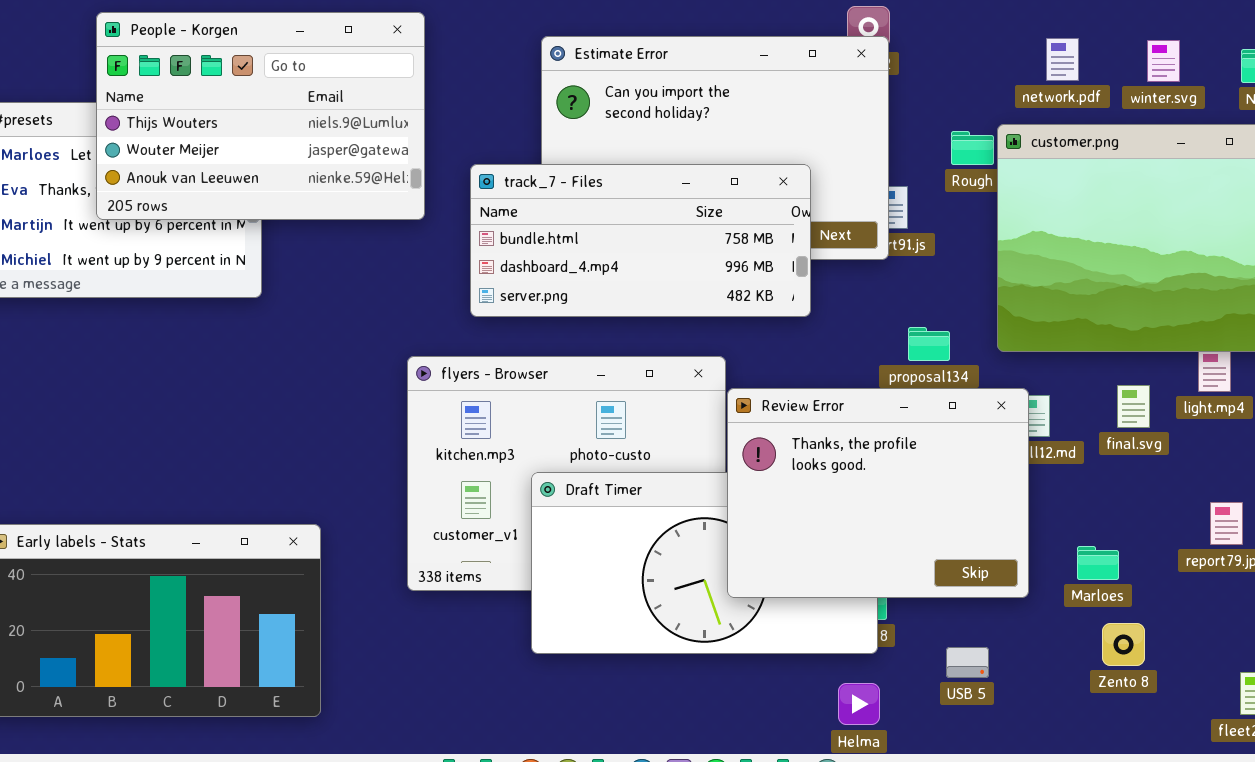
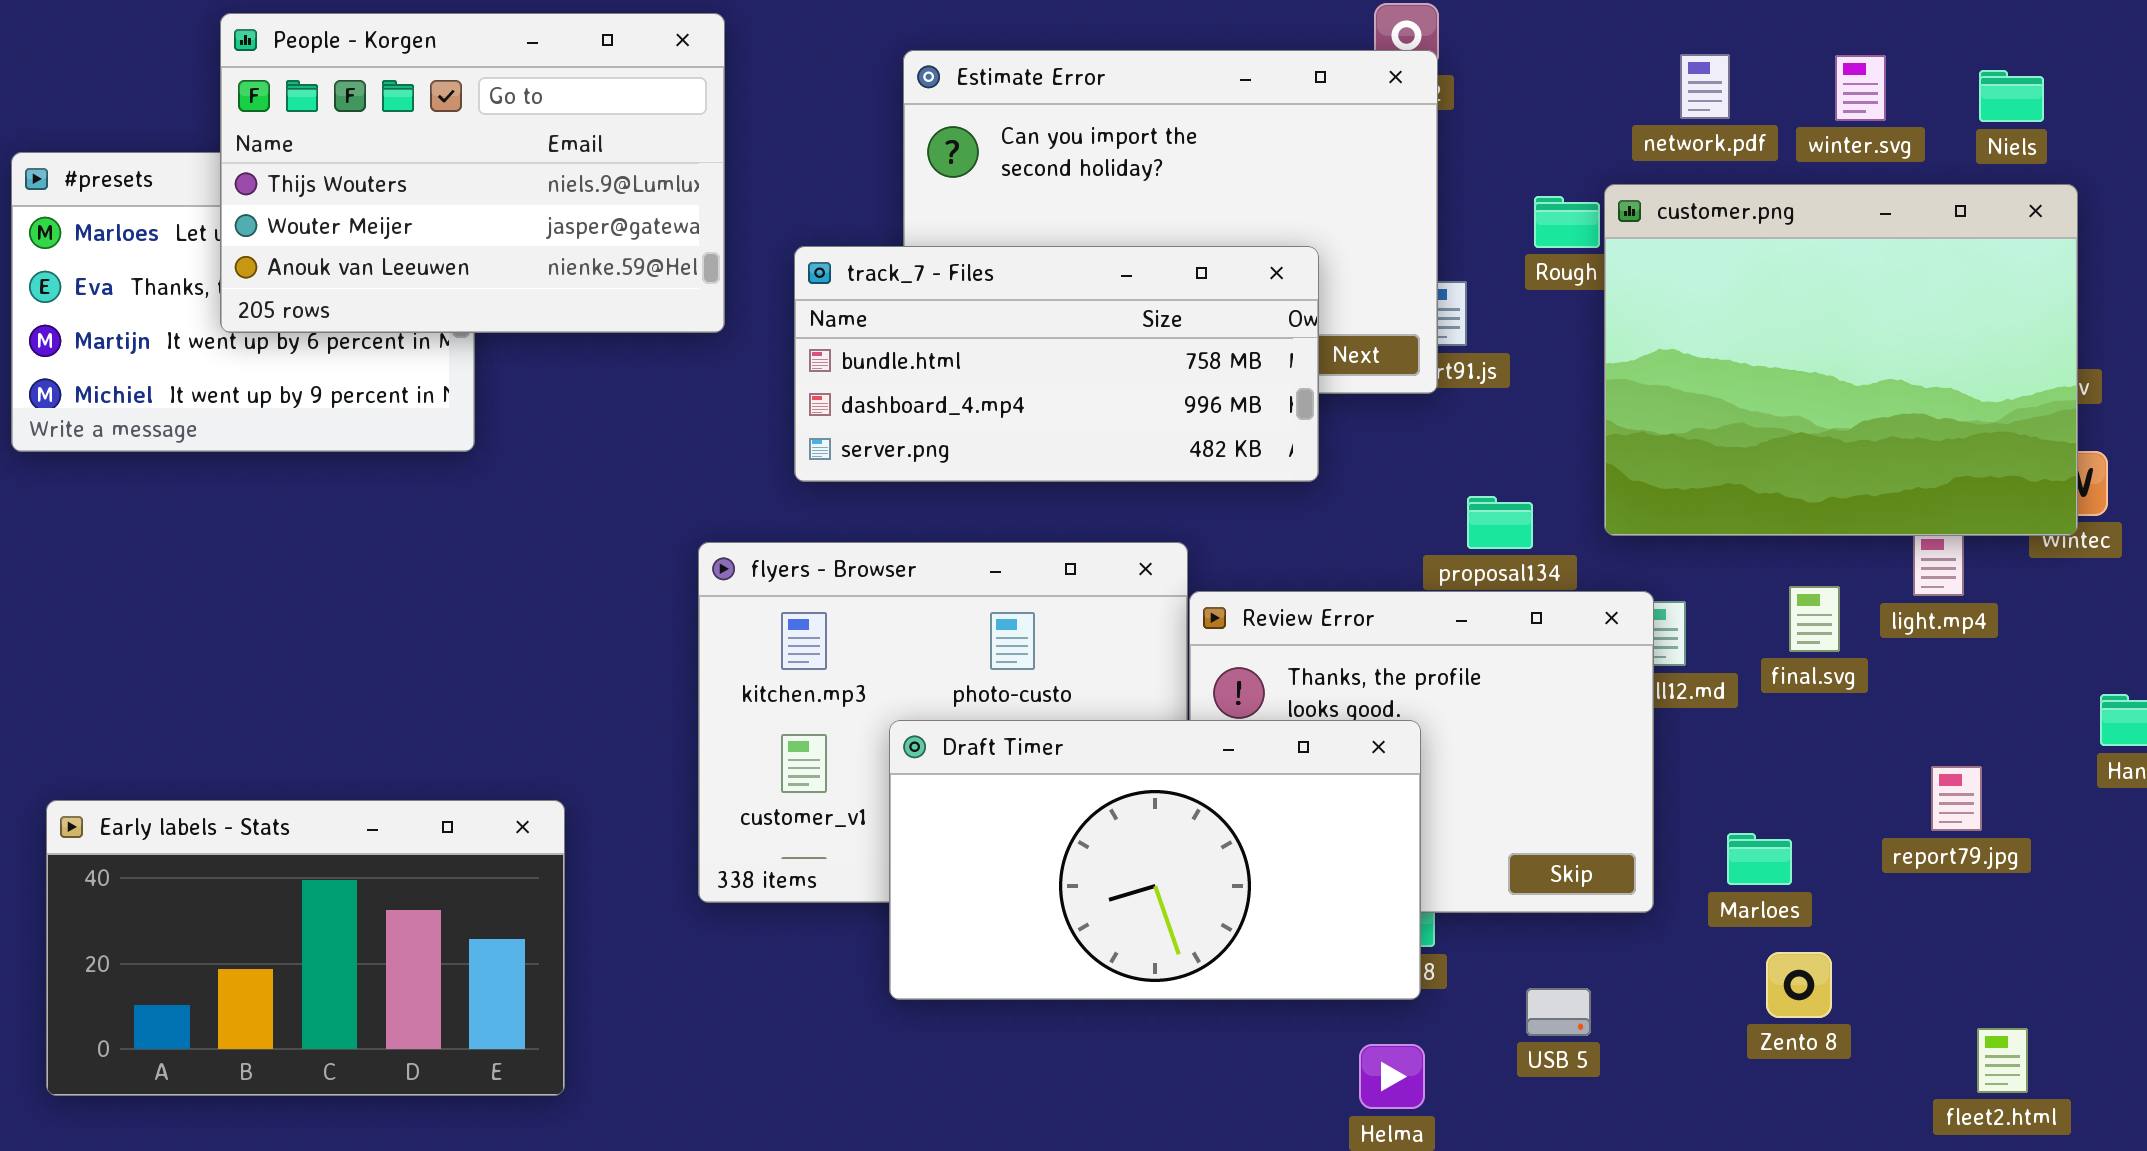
Draft Timer: [531,472,878,654] -> [889,720,1421,1000], raised

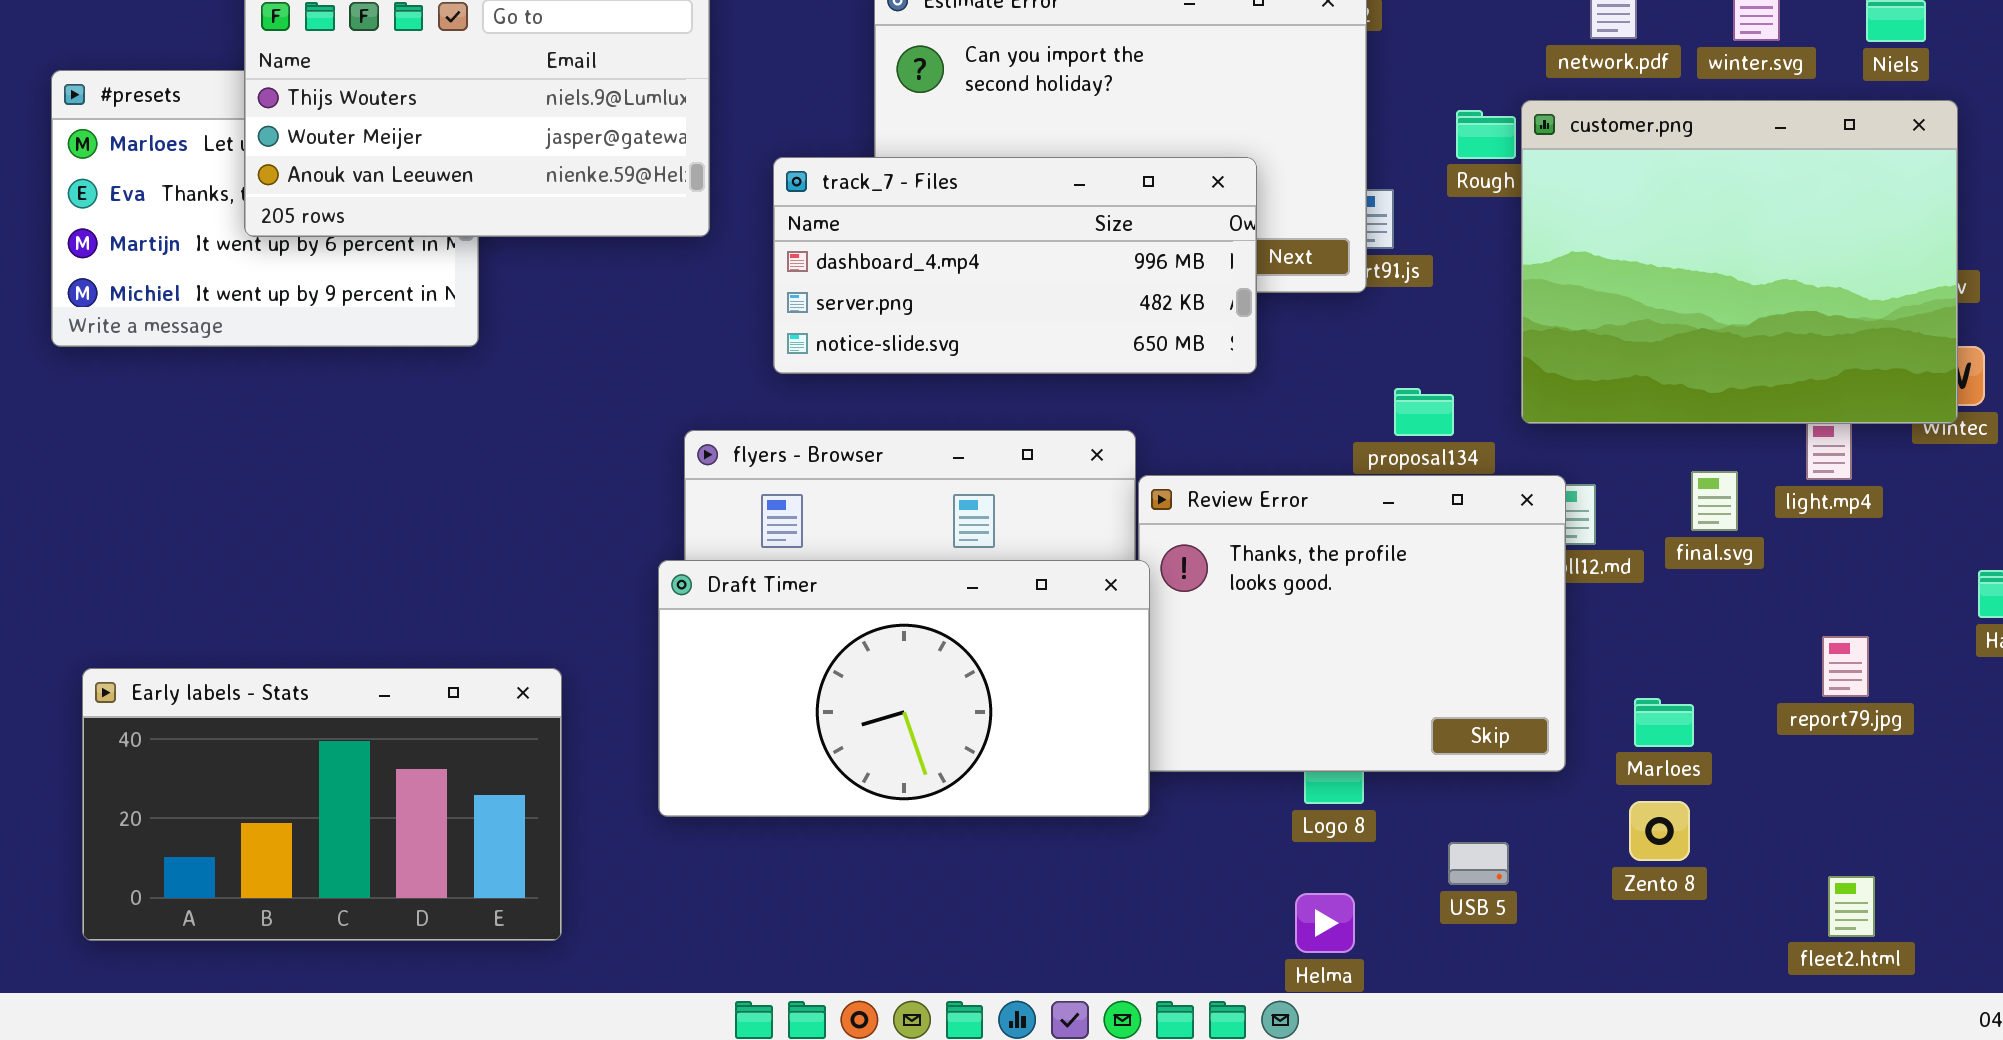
track_7 - Files: [794,246,1319,482] -> [773,157,1257,374], scrolled down 1 row
Draft Timer: [889,720,1421,1000] -> [658,560,1150,817], moved
Zento 8: [1766,952,1832,1018] -> [1629,801,1690,861], moved
fleet2.html: [1977,1028,2028,1093] -> [1828,876,1875,937], moved

